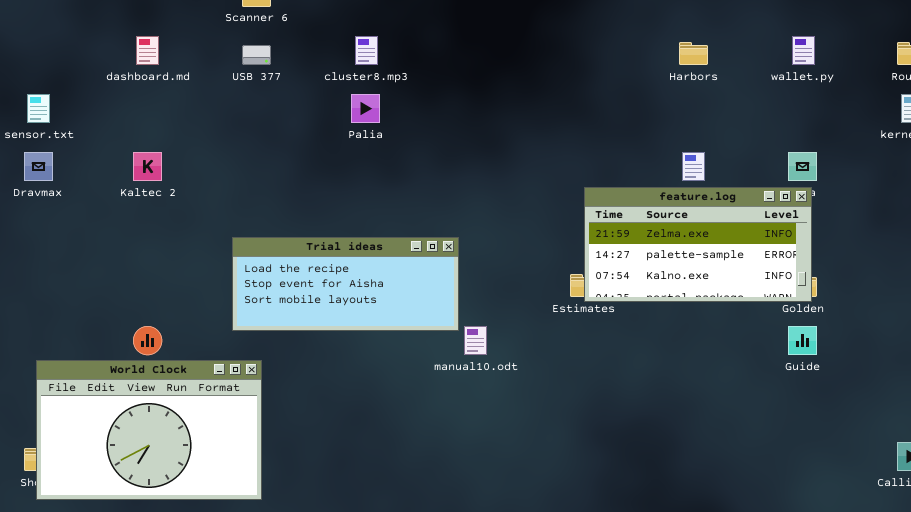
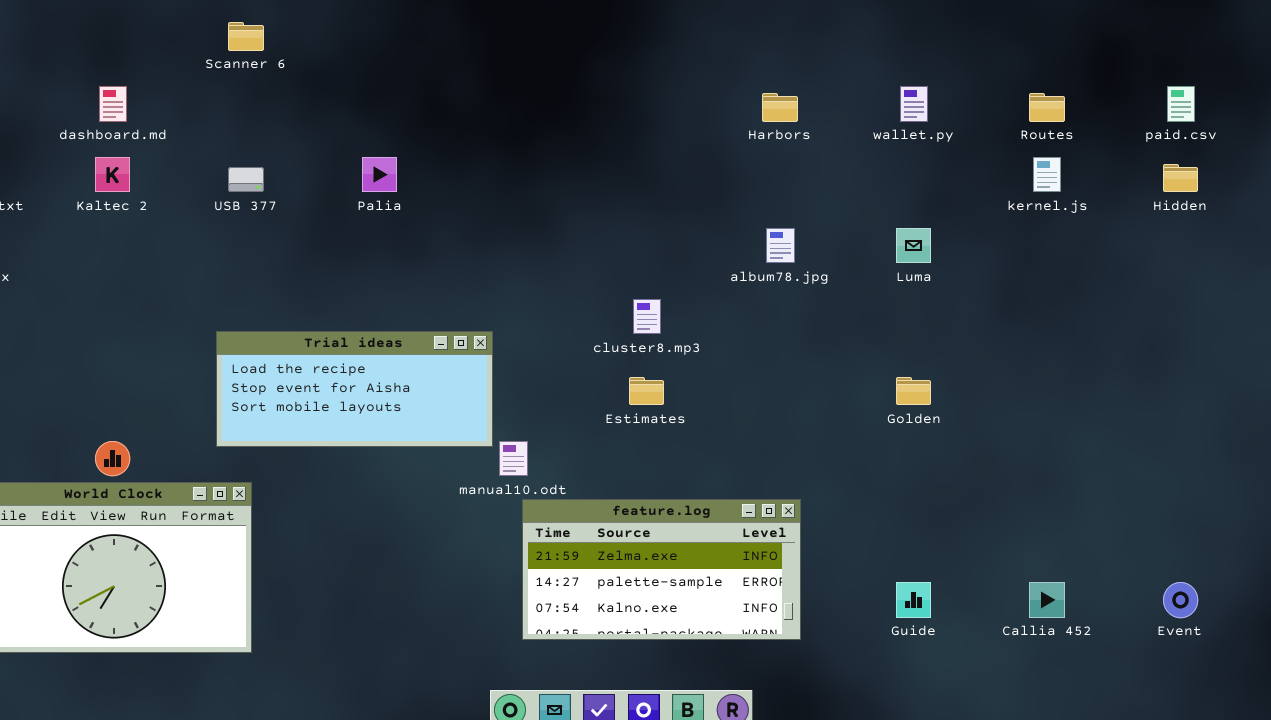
cluster8.mp3: [355,36,378,65] -> [633,299,661,334], moved
USB 377: [242,45,271,65] -> [228,167,264,192], moved
Kaltec 2: [133,152,162,181] -> [95,157,130,192], moved
feature.log: [584,187,812,302] -> [522,499,801,640], moved
Guide: [788,326,817,355] -> [896,582,931,618], moved

